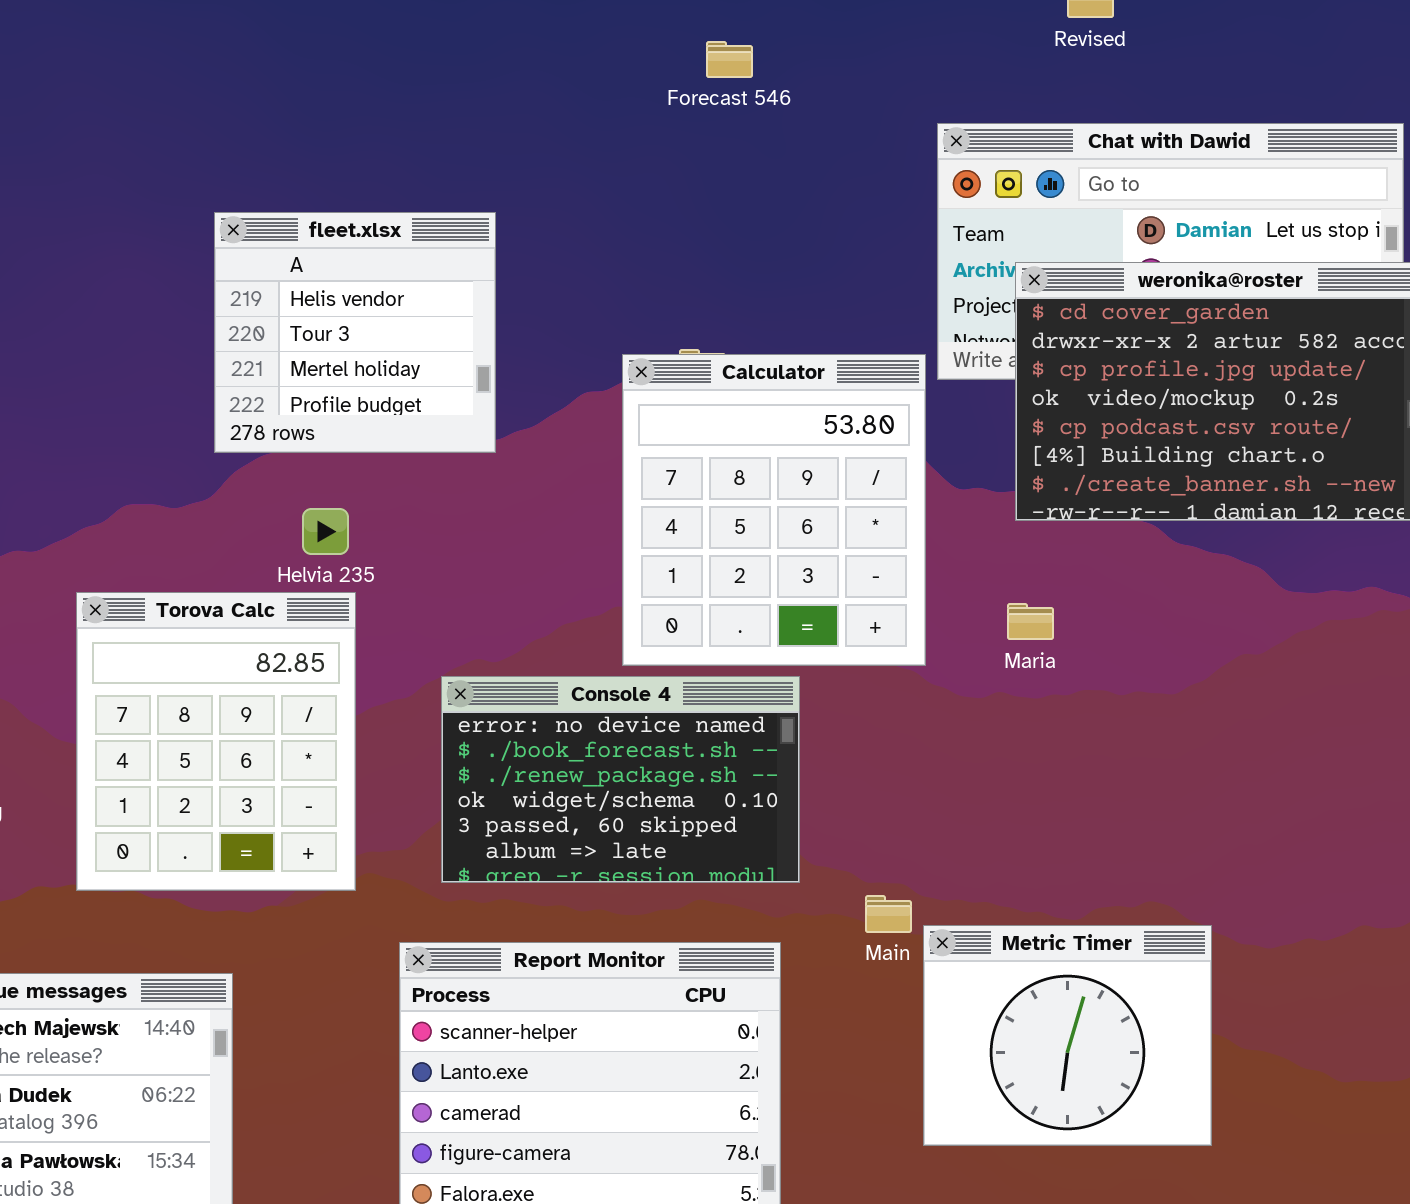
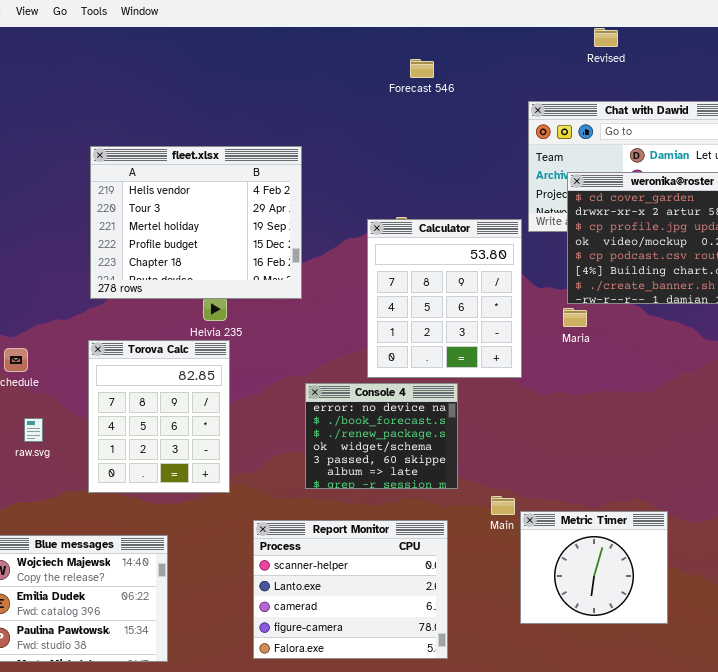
fleet.xlsx: [214,212,496,453] -> [90,146,302,299], resized
Maria: [1007,603,1054,640] -> [563,308,587,327], moved
Console 4: [441,676,800,883] -> [305,383,458,489], resized

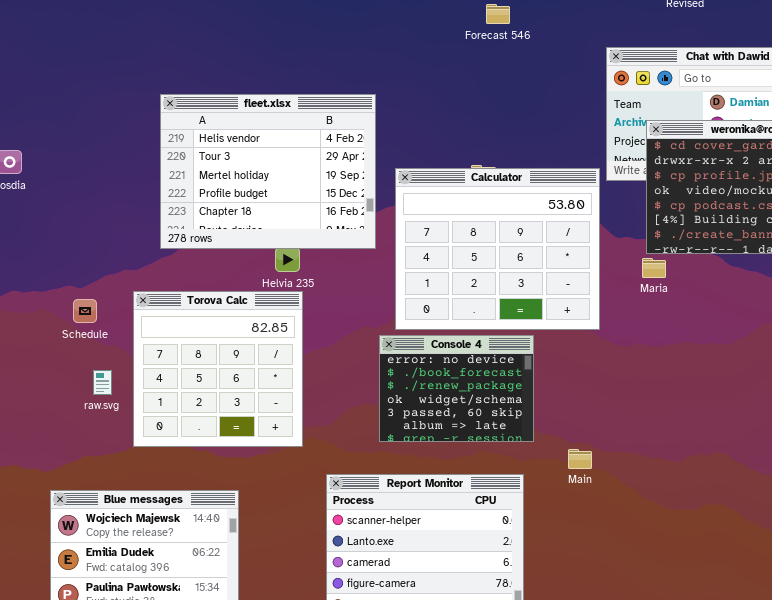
Calculator: [367,219,522,378] -> [395,168,600,330], resized
Torova Calc: [88,340,230,493] -> [133,291,303,447], resized
Metric Timer: [520,511,668,624] -> none, closed

